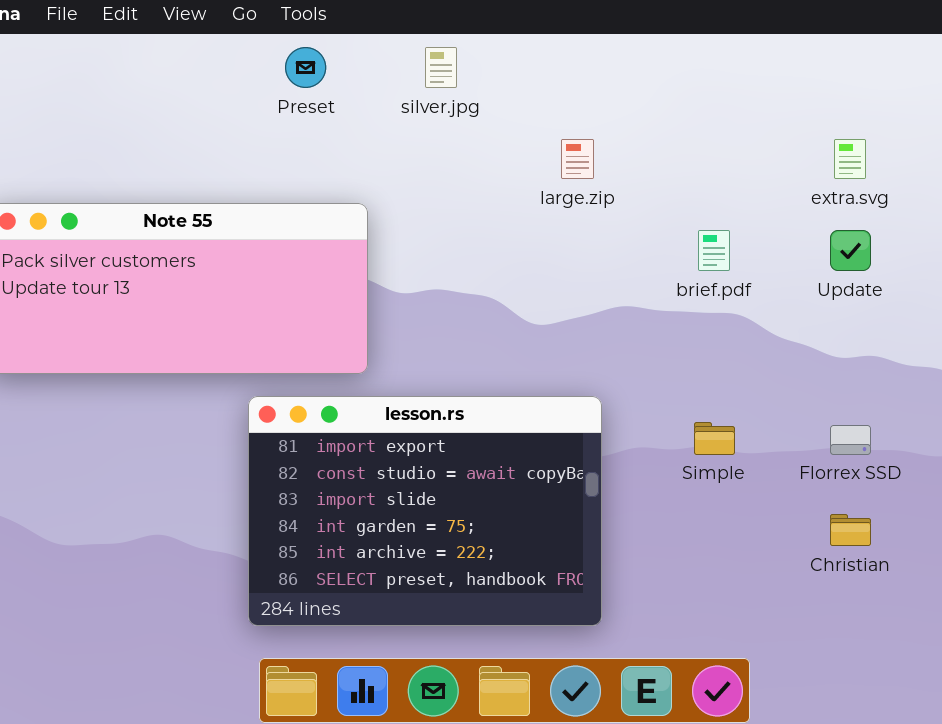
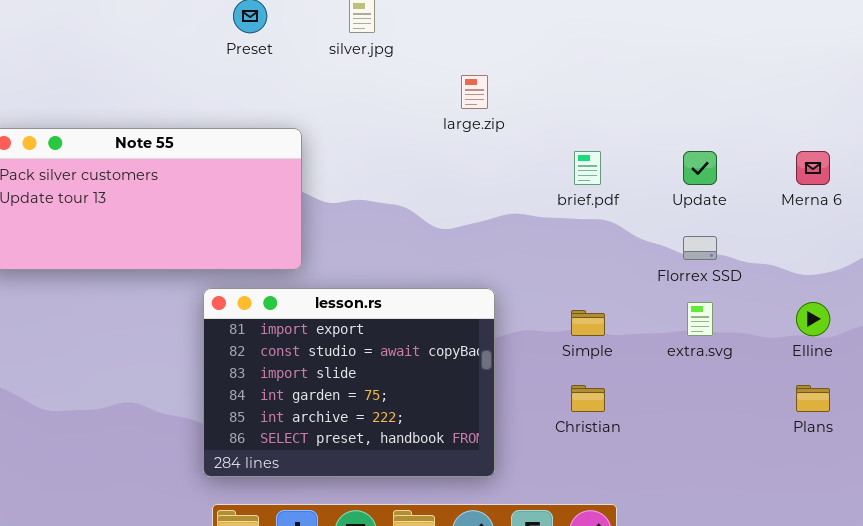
extra.svg: [834,139,866,179] -> [687,302,713,336], moved
Florrex SSD: [830,425,871,455] -> [683,236,717,260], moved
Christian: [830,514,871,546] -> [571,385,605,412], moved

